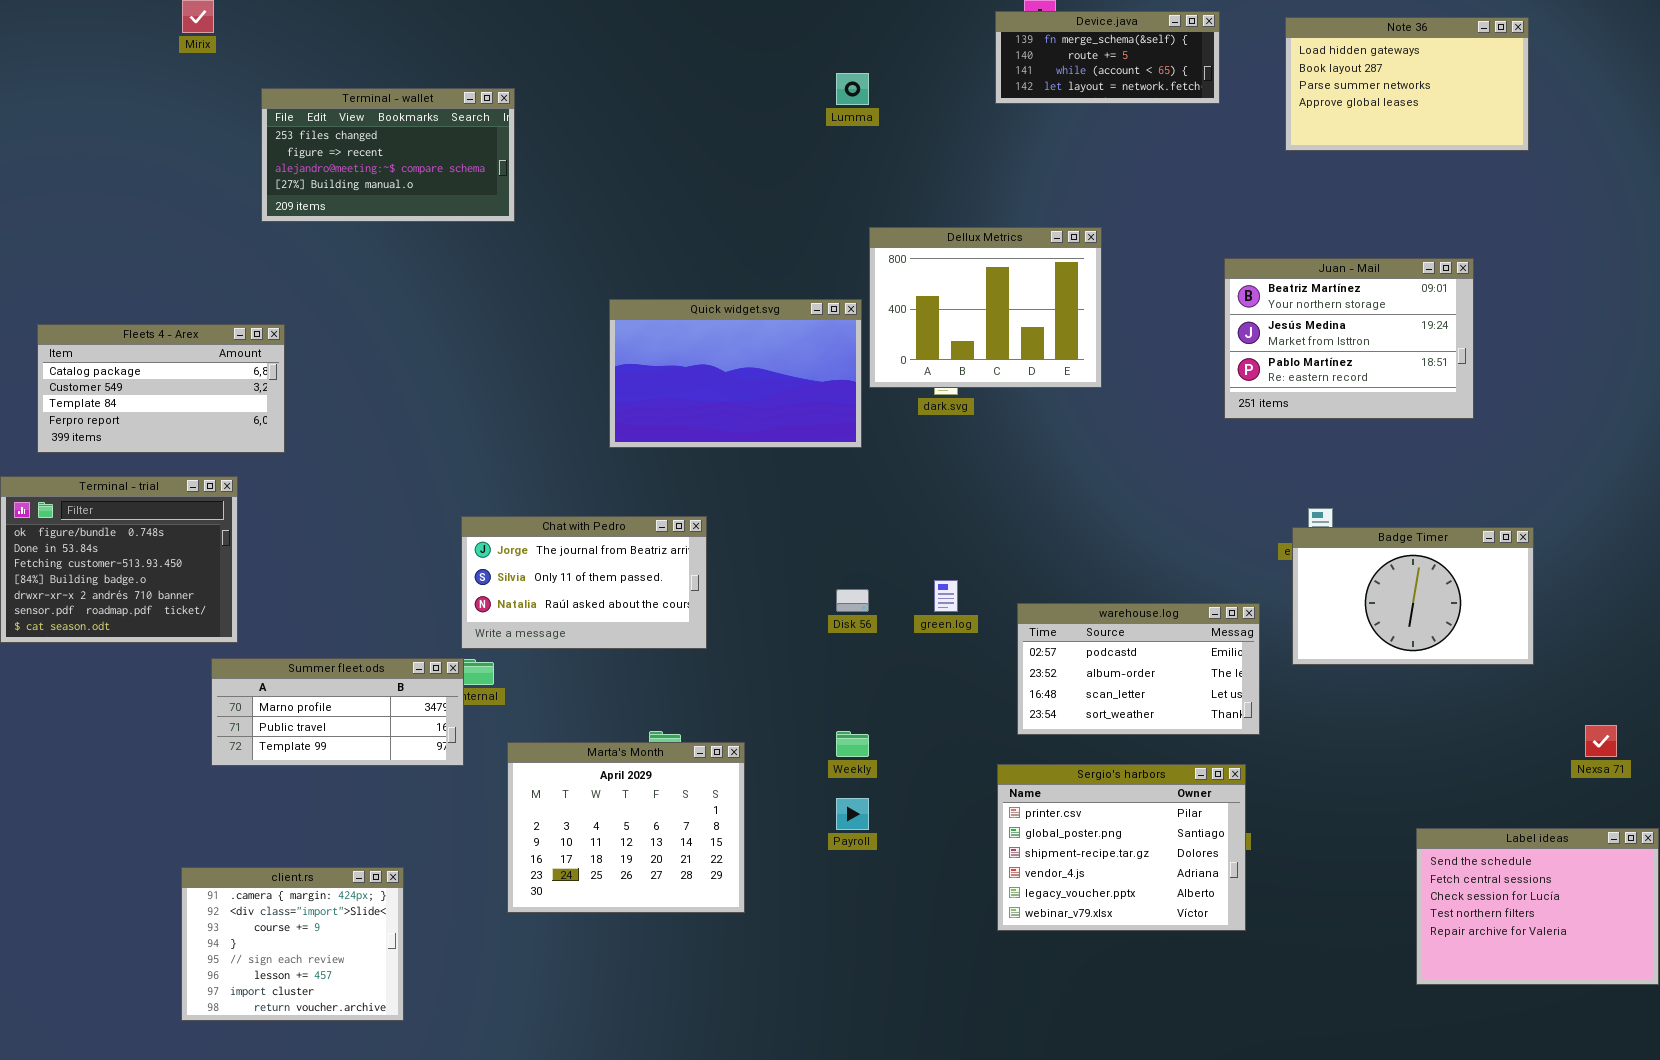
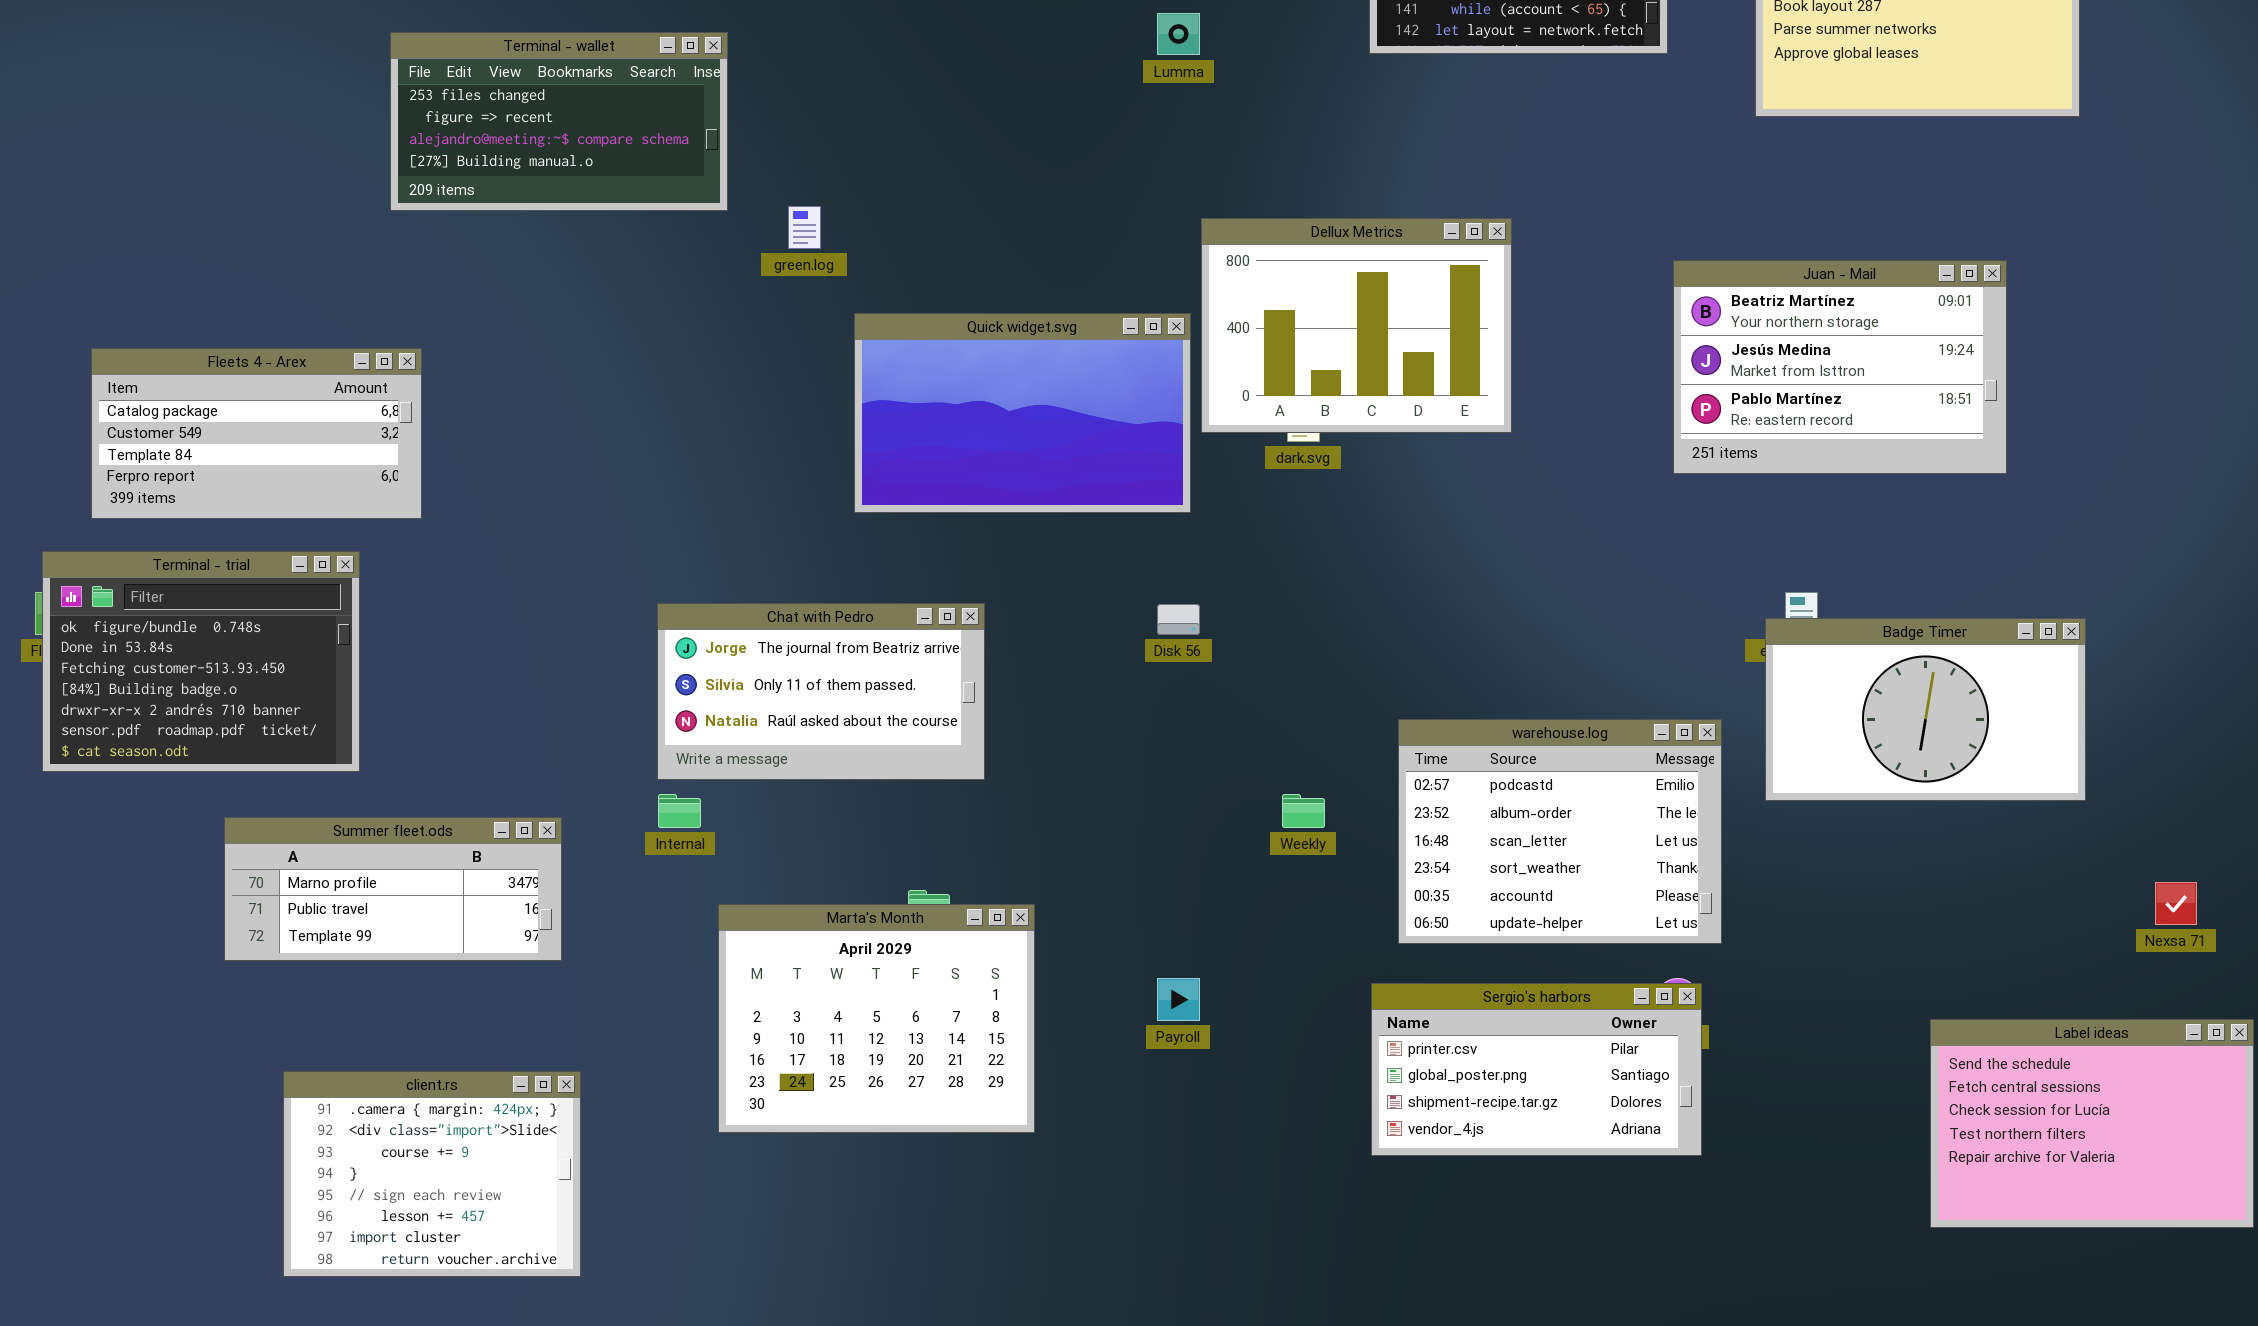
green.log: [934,580,958,612] -> [788,206,821,249], moved
Disk 56: [836,589,869,612] -> [1157,604,1200,635], moved
warehouse.log: [1017,603,1260,735] -> [1398,719,1722,944], resized
Summer fleet.ods: [211,658,464,766] -> [224,817,562,961], moved
Weekly: [836,731,869,757] -> [1282,794,1325,828], moved
Sergio's harbors: [997,764,1246,931] -> [1371,983,1702,1156], resized

